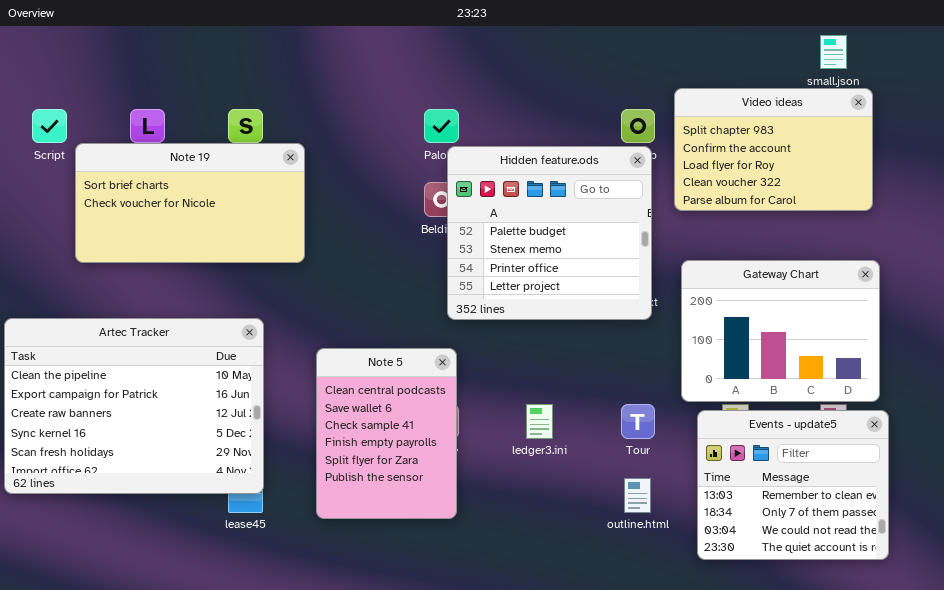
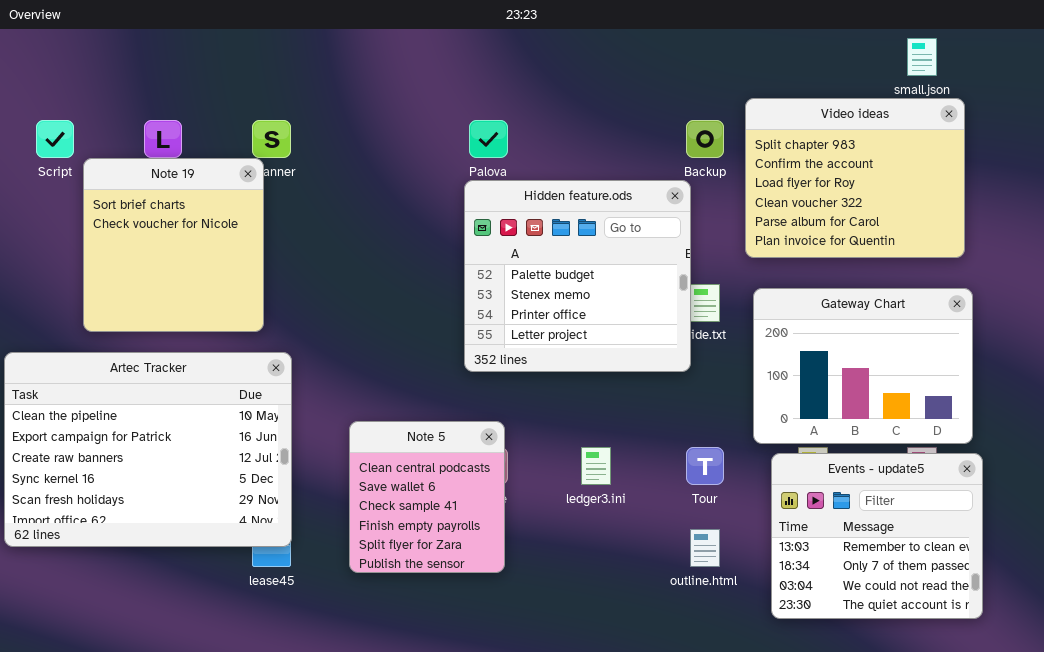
Video ideas: [674,88,873,211] -> [745,98,965,258], resized
Note 19: [75,143,305,263] -> [83,158,264,332], resized
Hidden feature.ods: [447,146,652,320] -> [464,180,691,372], moved
Note 5: [316,348,457,519] -> [349,421,505,573], resized

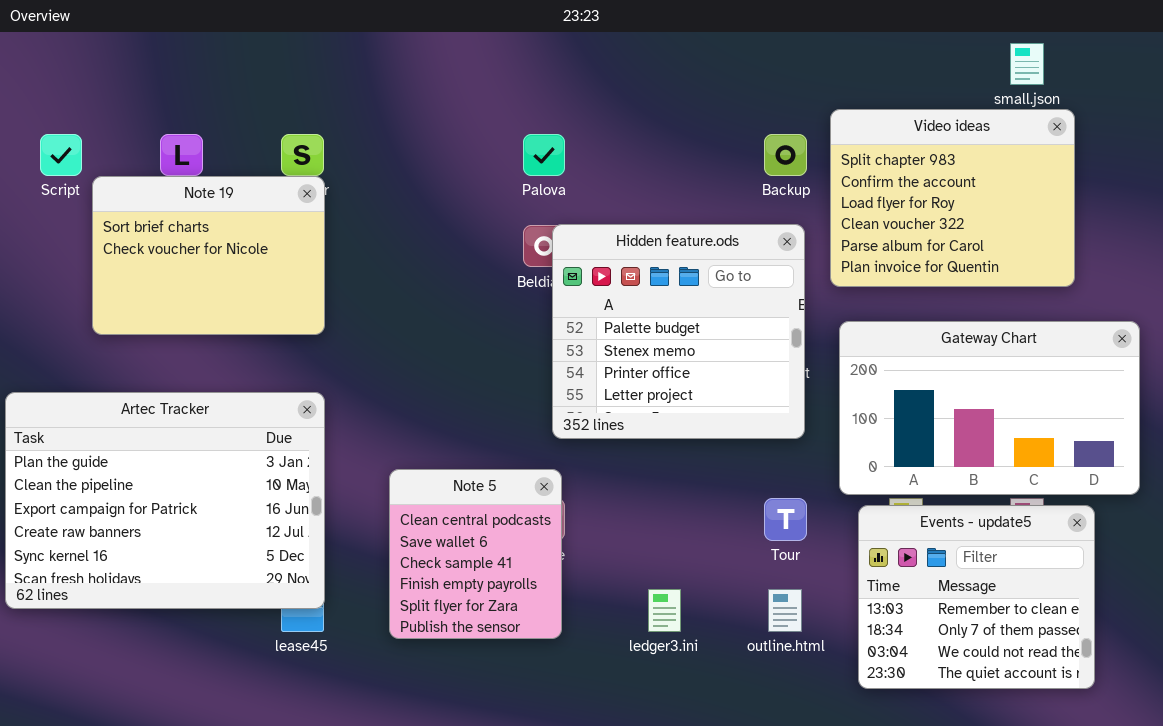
Note 19: [83,158,264,332] -> [92,176,325,335], resized
Hidden feature.ods: [464,180,691,372] -> [552,224,805,439], moved
Gateway Chart: [753,288,973,444] -> [839,321,1140,495], resized
Artec Tracker: [4,352,292,547] -> [5,392,325,609], scrolled up 1 row
ledger3.ini: [581,447,611,485] -> [648,589,681,632], moved

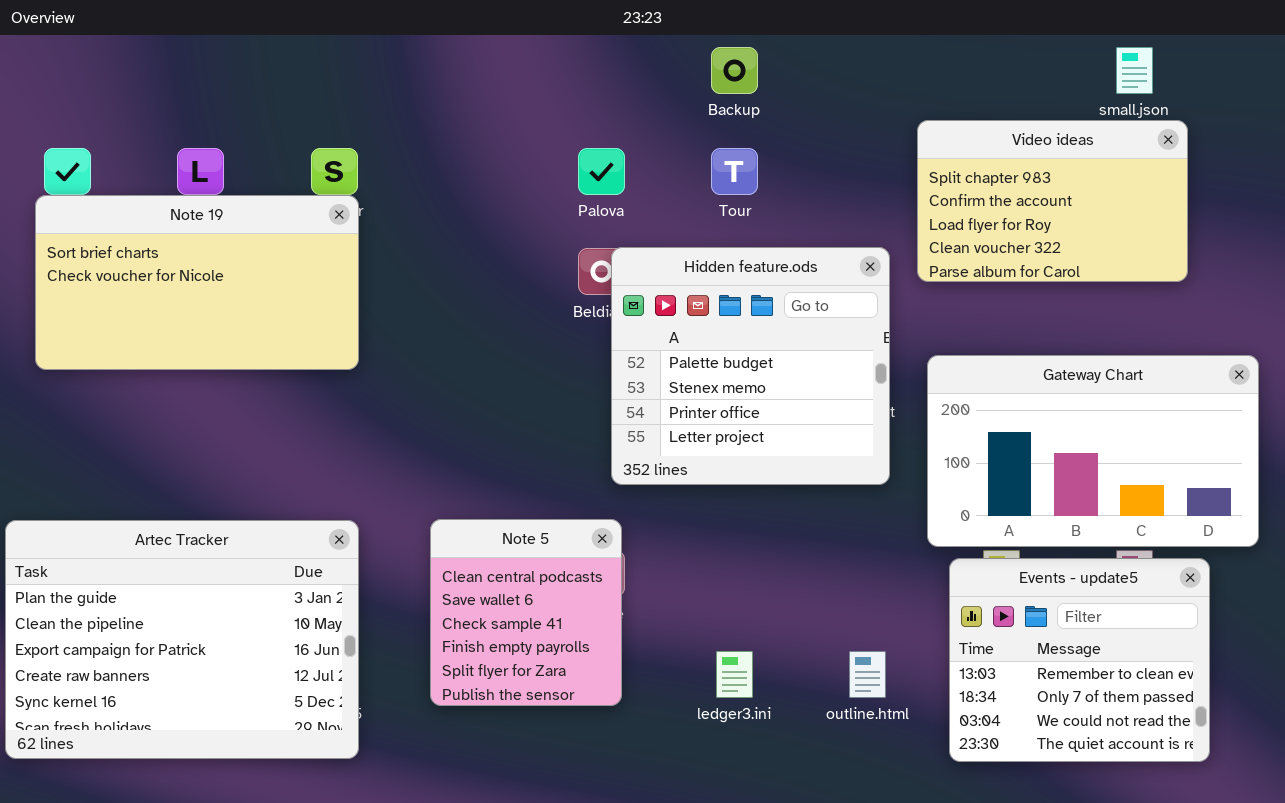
Video ideas: [830,109,1075,287] -> [917,120,1188,282], resized
Backup: [764,134,807,176] -> [711,47,758,94], moved
Note 19: [92,176,325,335] -> [35,195,359,370], resized
Artec Tracker: [5,392,325,609] -> [5,520,359,759], moved
Tour: [764,498,807,541] -> [711,148,758,195], moved

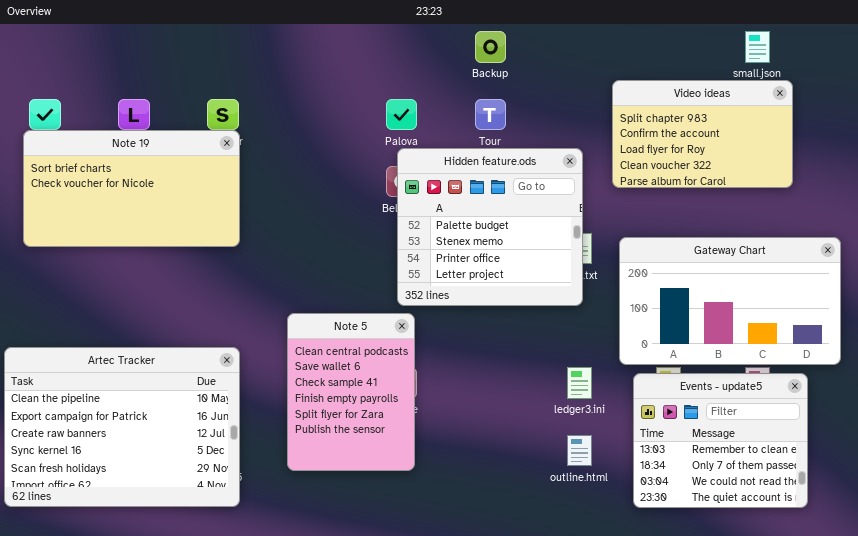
Hidden feature.ods: [611,247,890,485] -> [397,148,583,306], moved
Note 5: [430,519,622,706] -> [287,313,415,471], resized
Artec Tracker: [5,520,359,759] -> [4,347,240,507], scrolled down 1 row
ledger3.ini: [716,651,753,698] -> [567,367,592,399], moved

